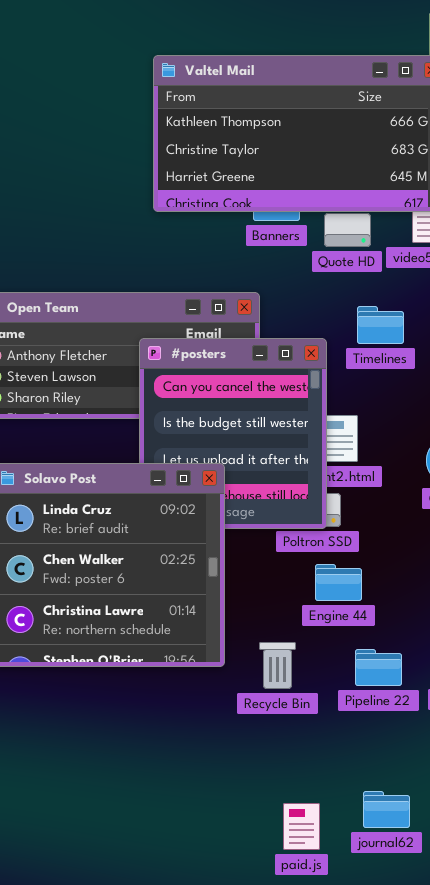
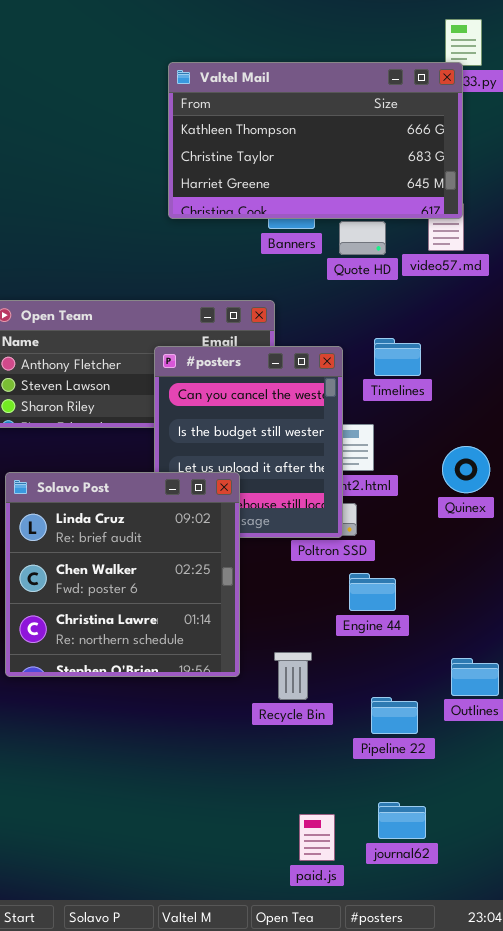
Timelines: [357,306,404,344] -> [374,338,421,376], moved
Engine 44: [315,564,362,601] -> [349,573,396,611], moved
Pipeline 22: [355,649,402,686] -> [371,697,418,734], moved

